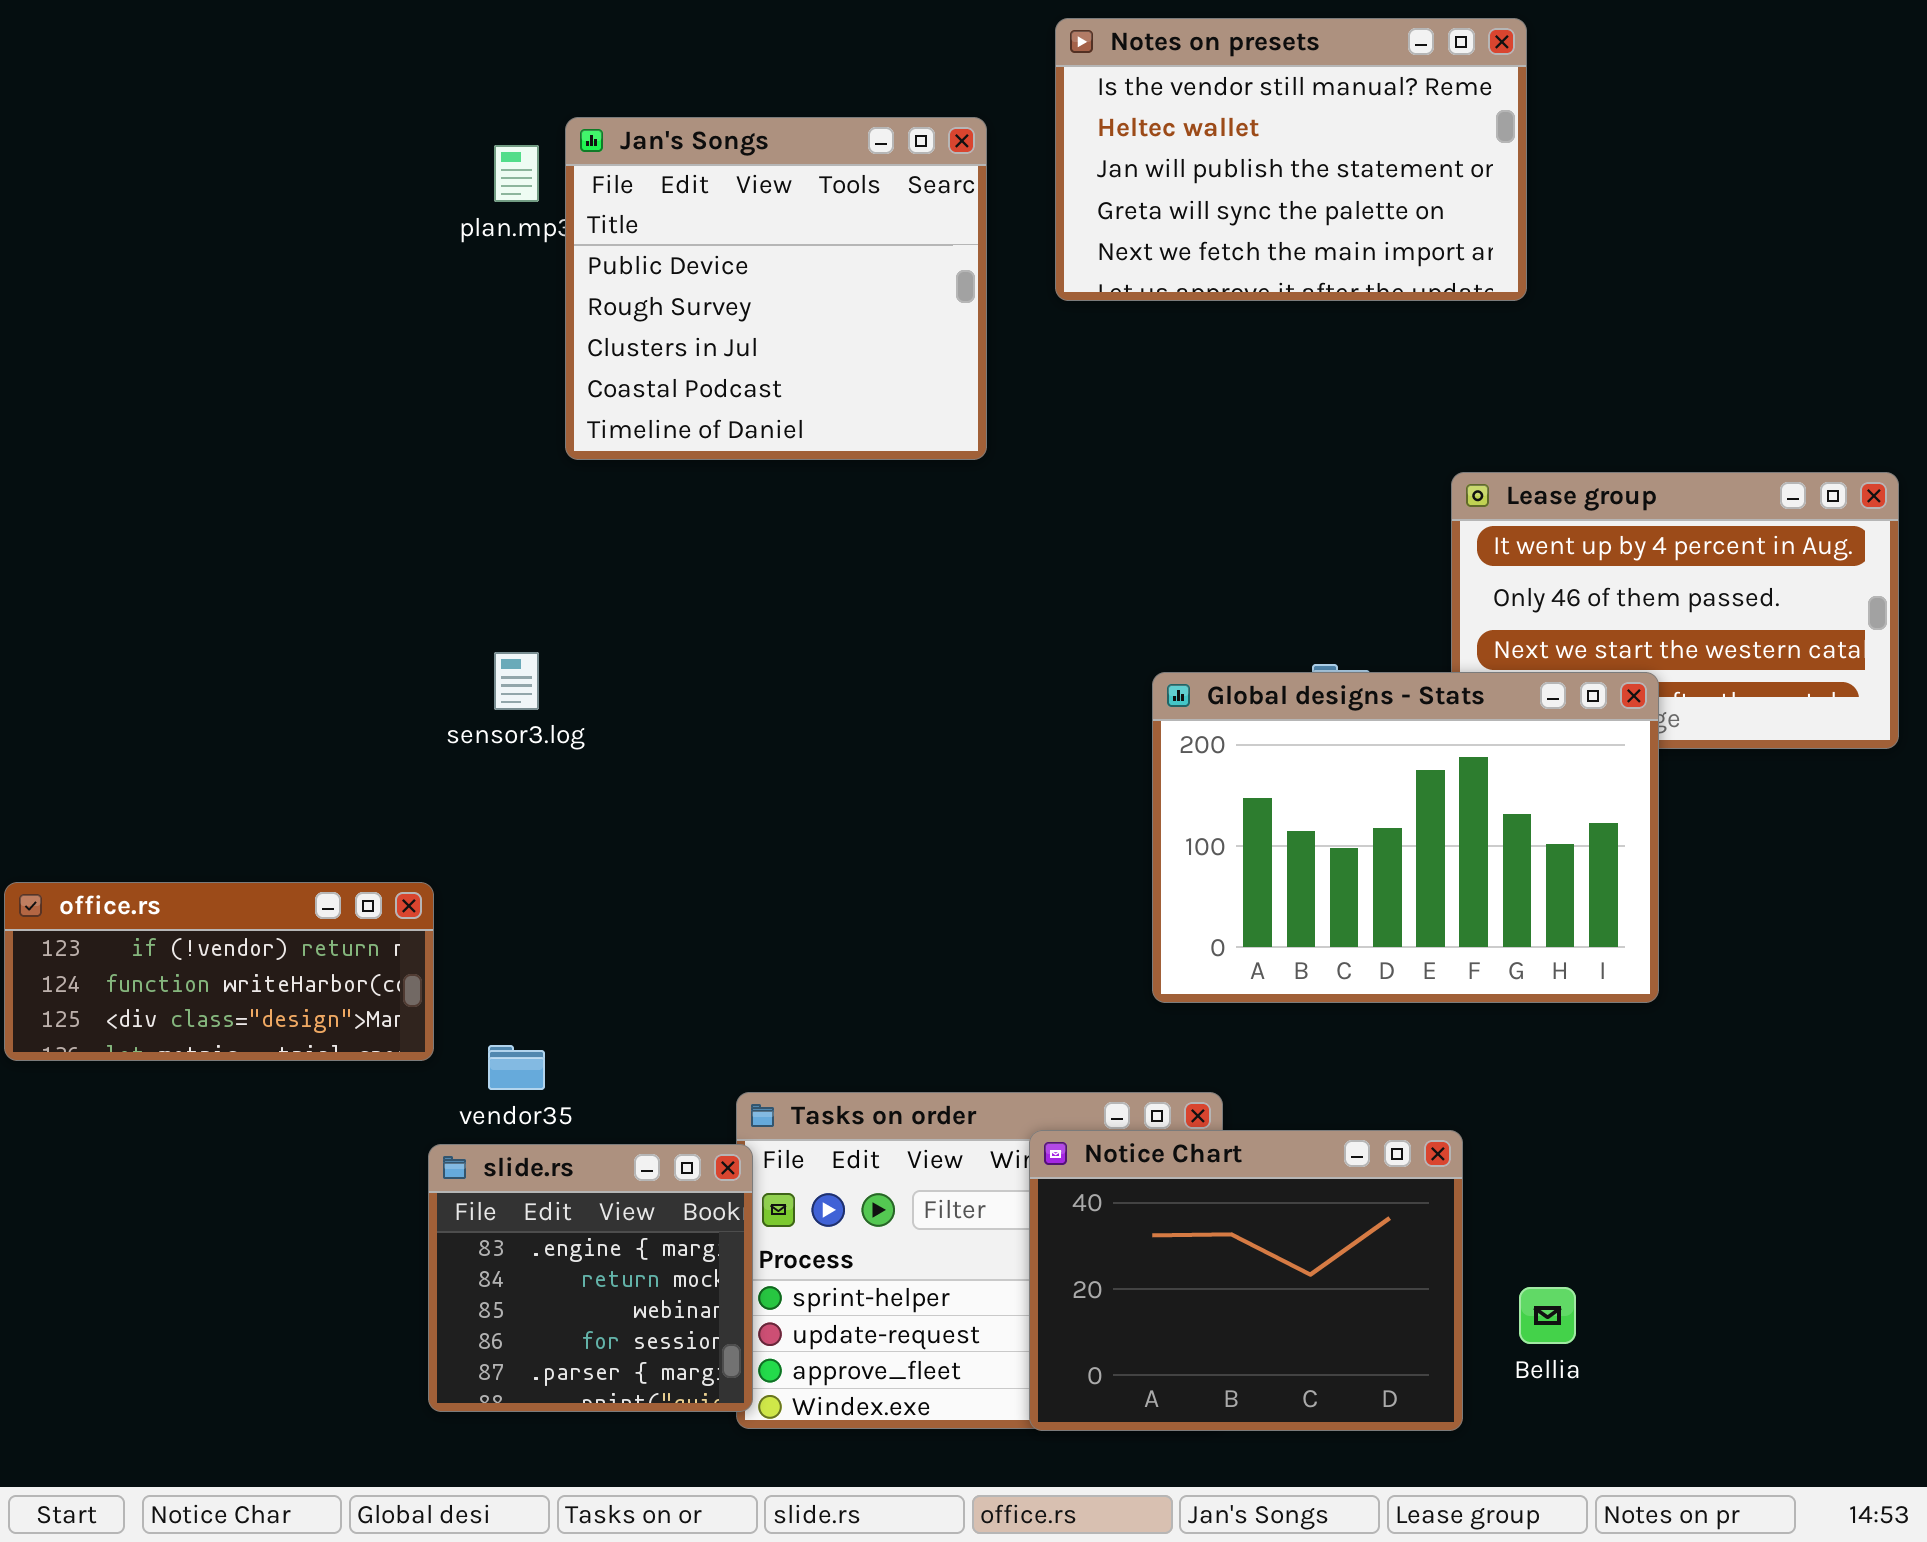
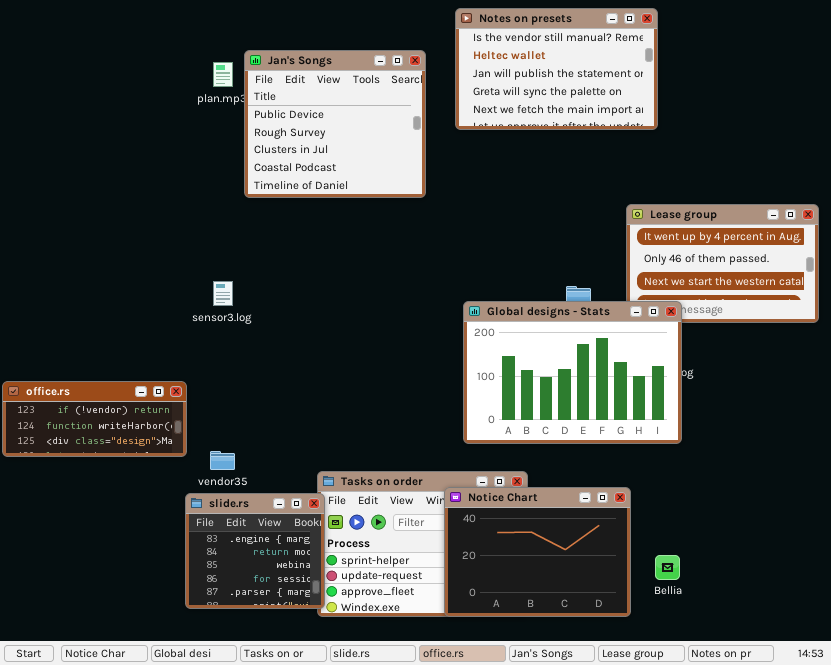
Global designs - Stats: [1152,672,1659,1003] -> [463,301,682,444], moved

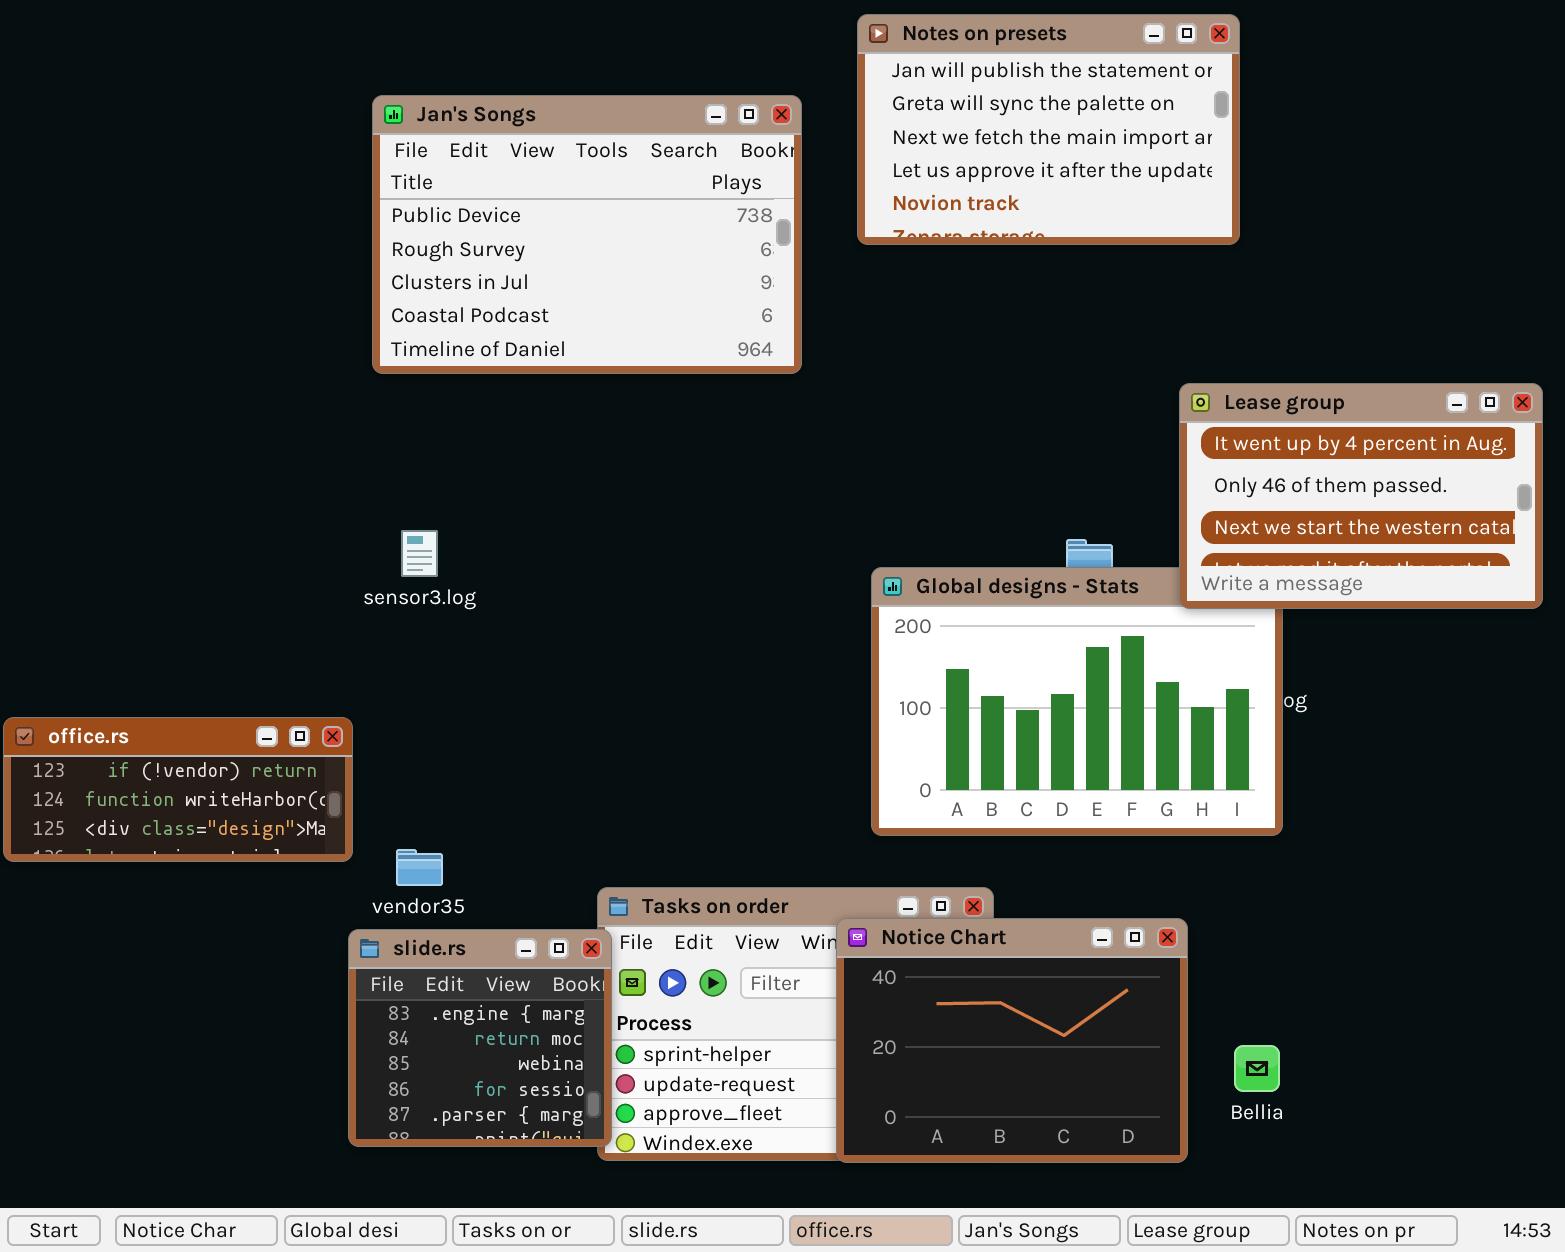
Notes on presets: [455,8,658,130] -> [857,14,1240,245], scrolled down 2 rows
Jan's Songs: [244,50,426,198] -> [372,95,802,374], resized
Lease group: [626,204,819,323] -> [1179,383,1543,609], raised

